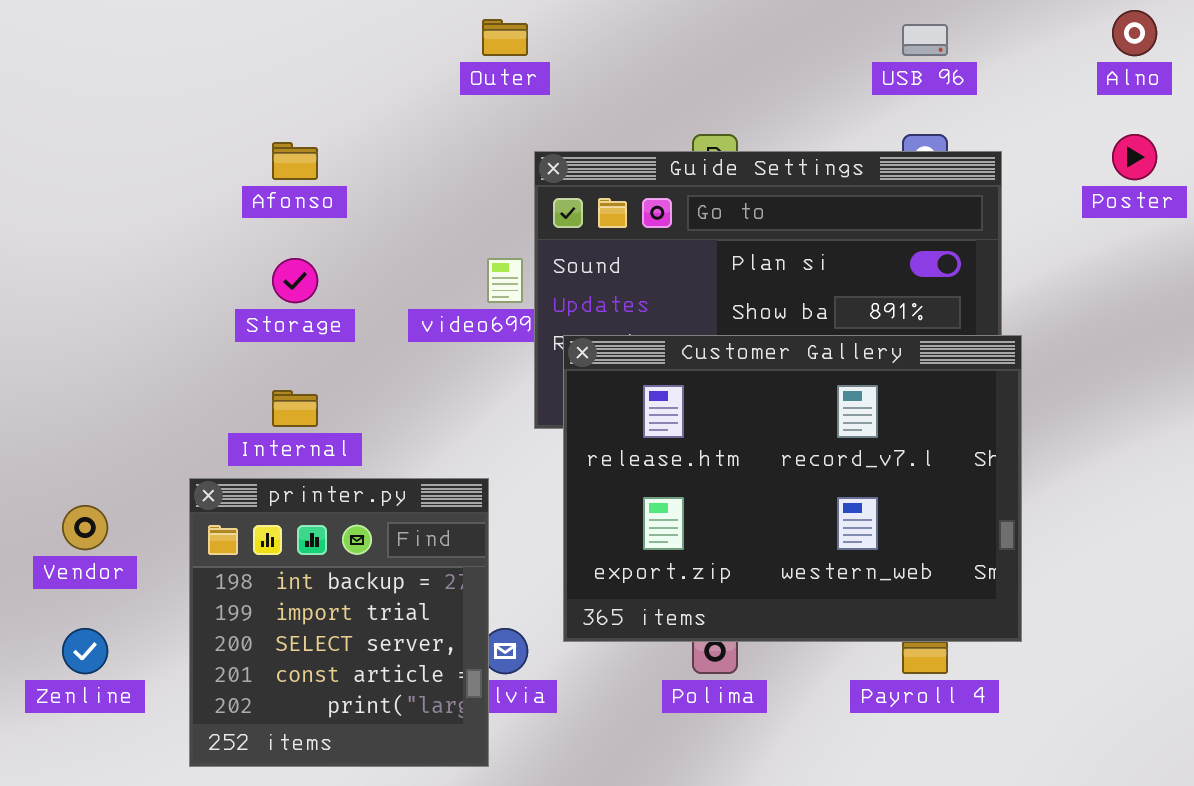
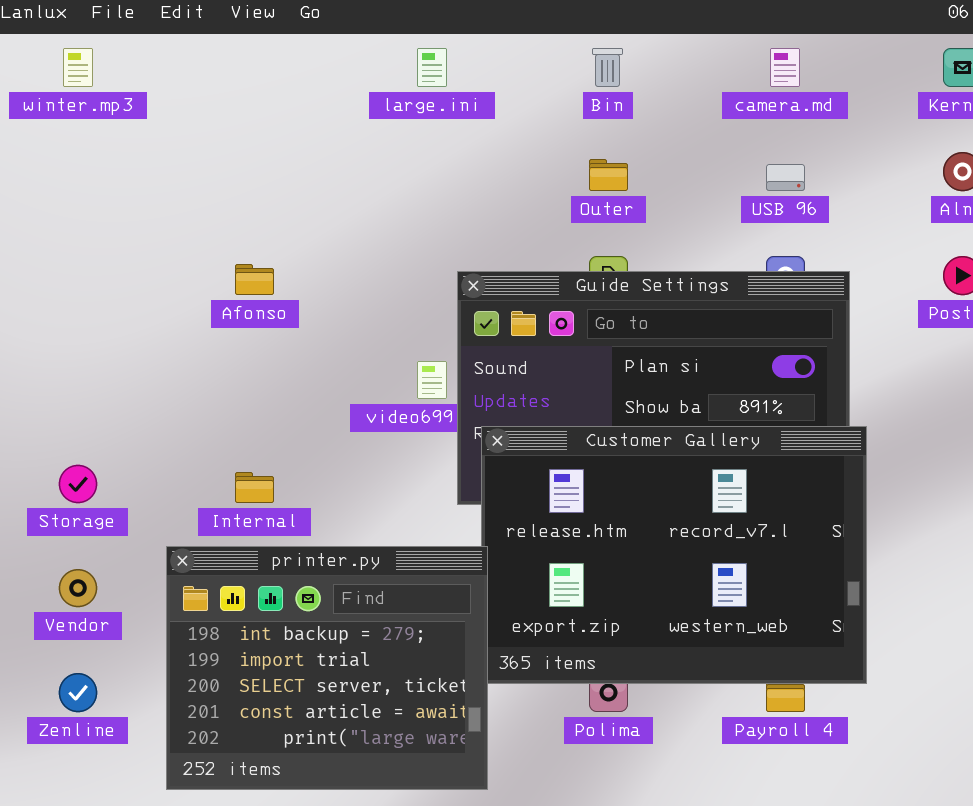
Outer: [482,19,528,56] -> [589,159,628,191], moved
Storage: [272,258,318,303] -> [59,465,97,503], moved
printer.py: [189,478,489,767] -> [166,546,488,790], resized

